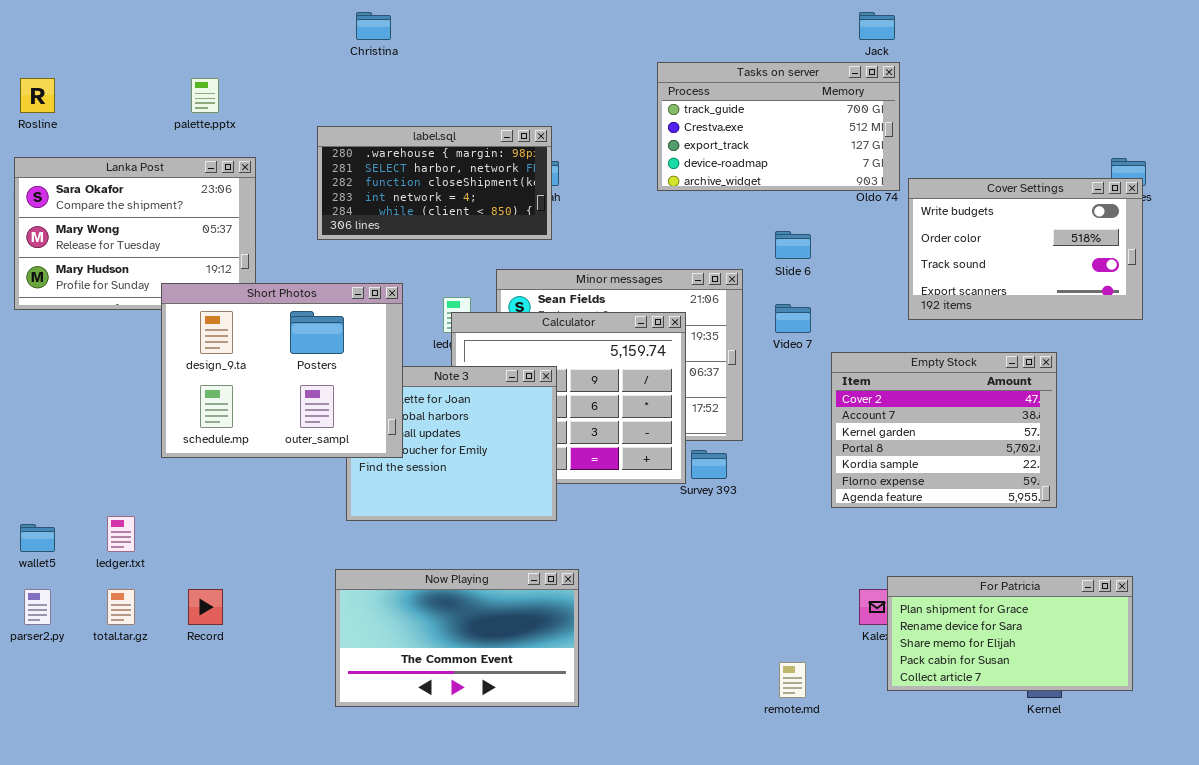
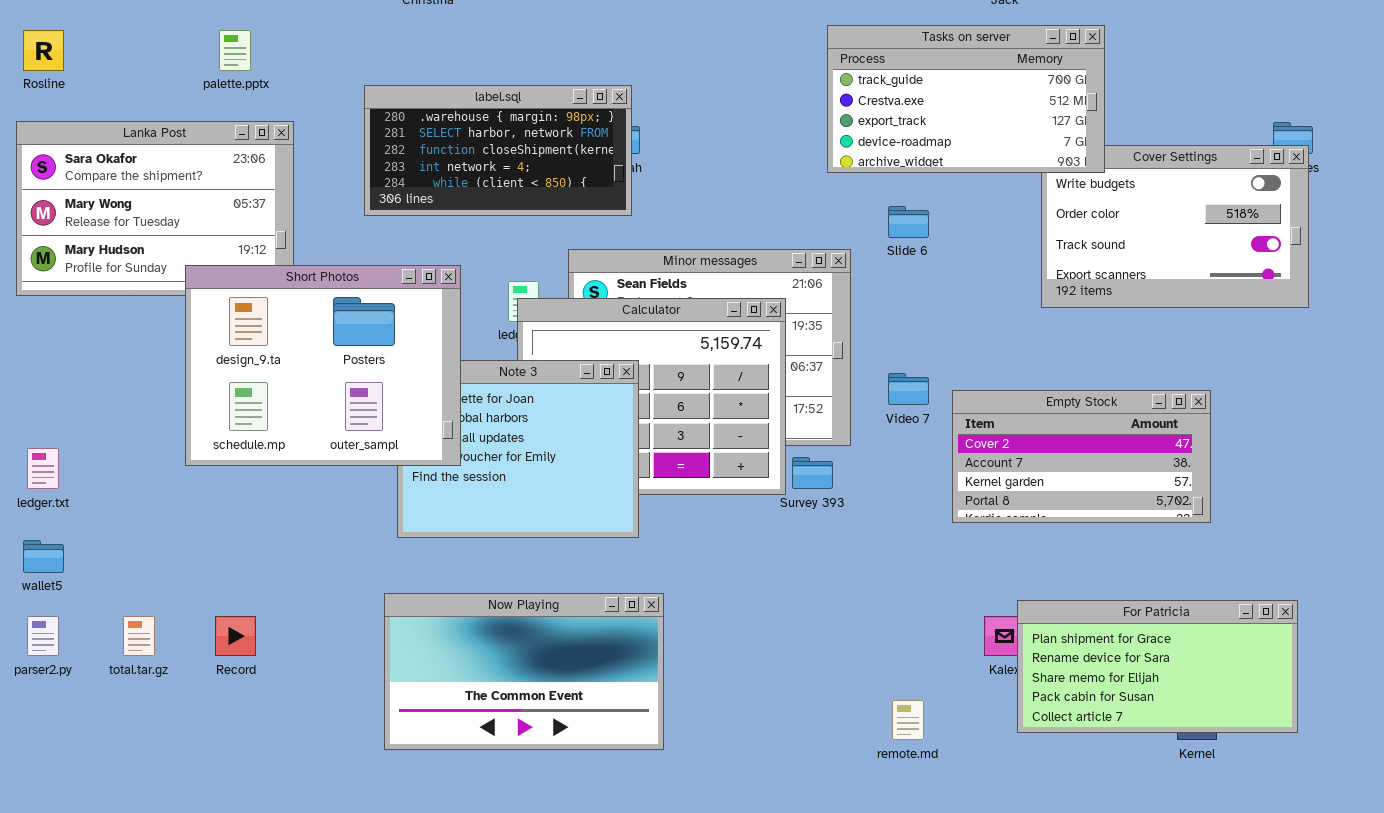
Tasks on server: [657,62,900,191] -> [827,25,1105,173], moved
Video 7: [775,304,811,333] -> [888,373,929,405], moved
Empty Stock: [831,352,1057,508] -> [952,390,1211,523], resized
ledger.txt: [107,516,135,552] -> [27,448,59,489], moved

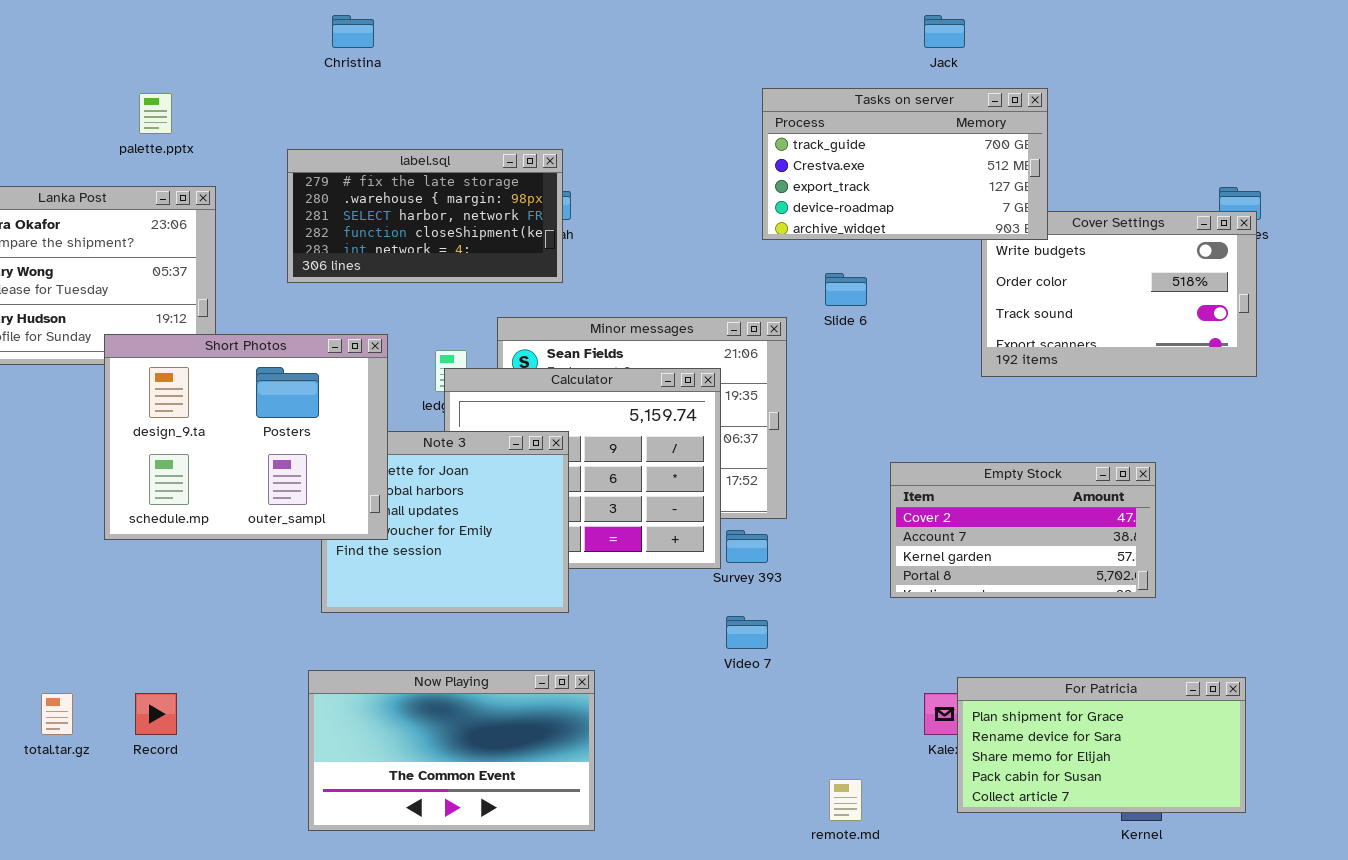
label.sql: [364,85,632,216] -> [287,149,563,283], scrolled up 1 row
Video 7: [888,373,929,405] -> [726,616,768,649], moved

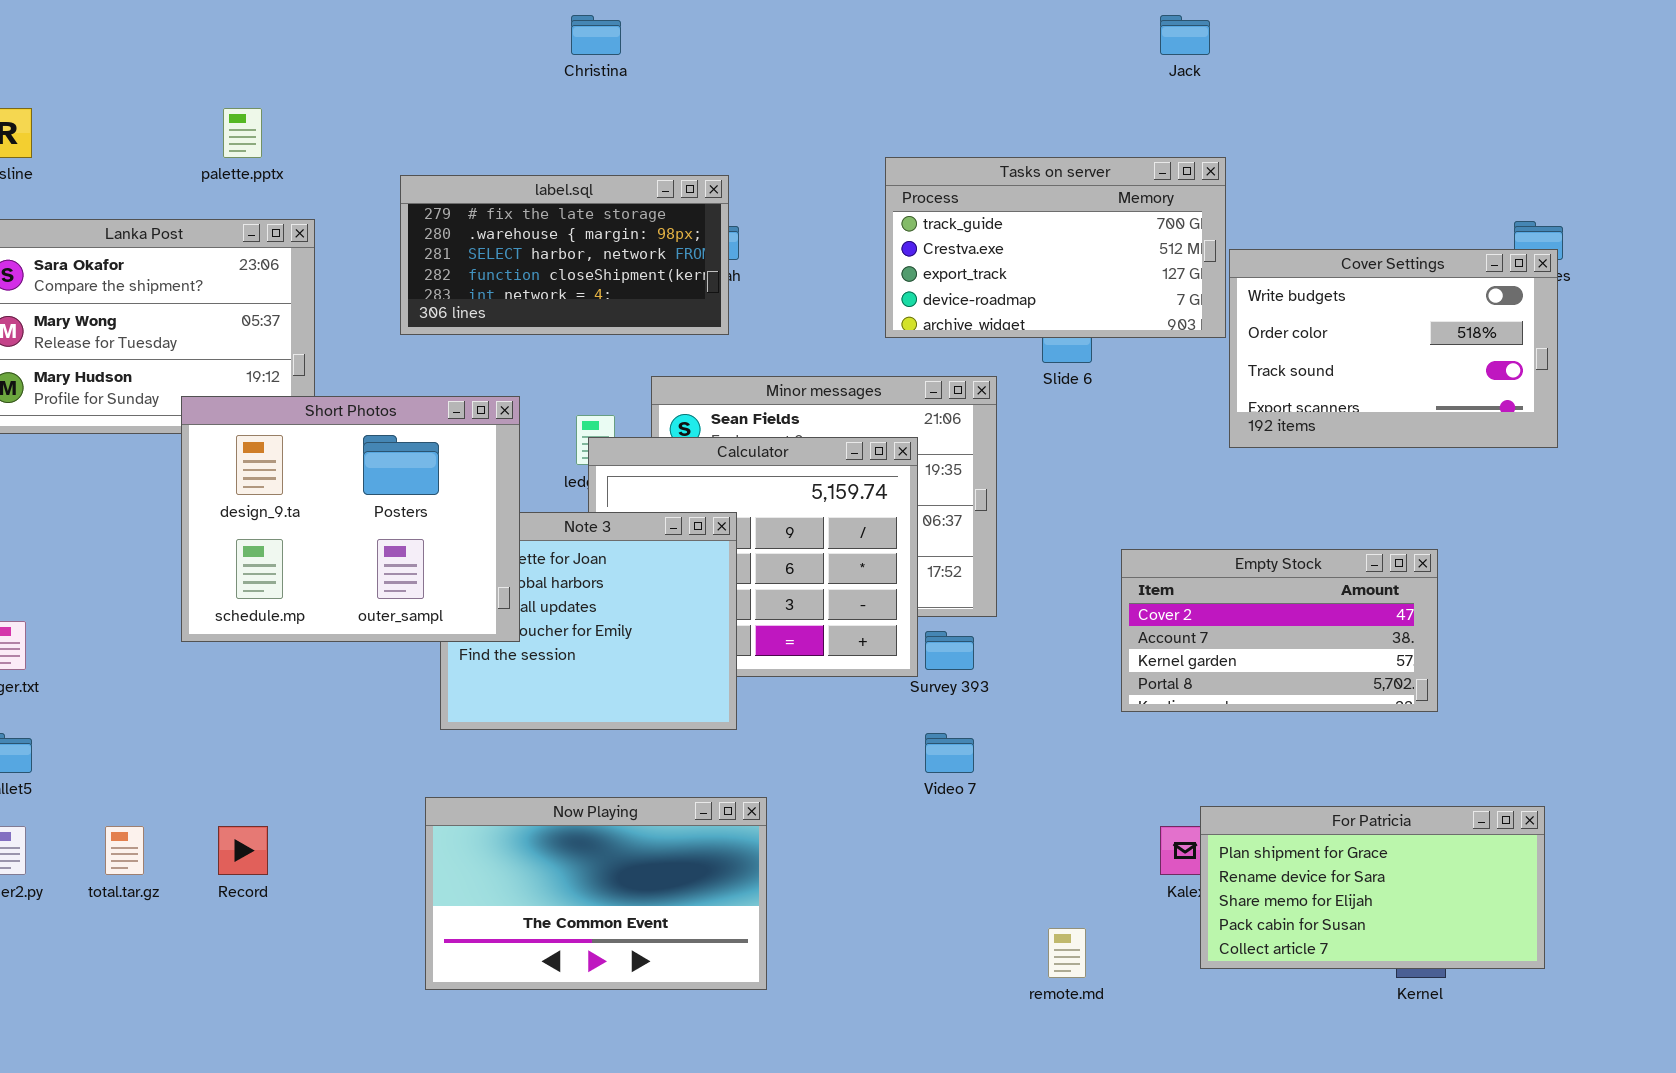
Christina: [332,15,374,48] -> [571,15,621,55], moved
Tasks on server: [762,88,1048,240] -> [885,157,1226,338], moved

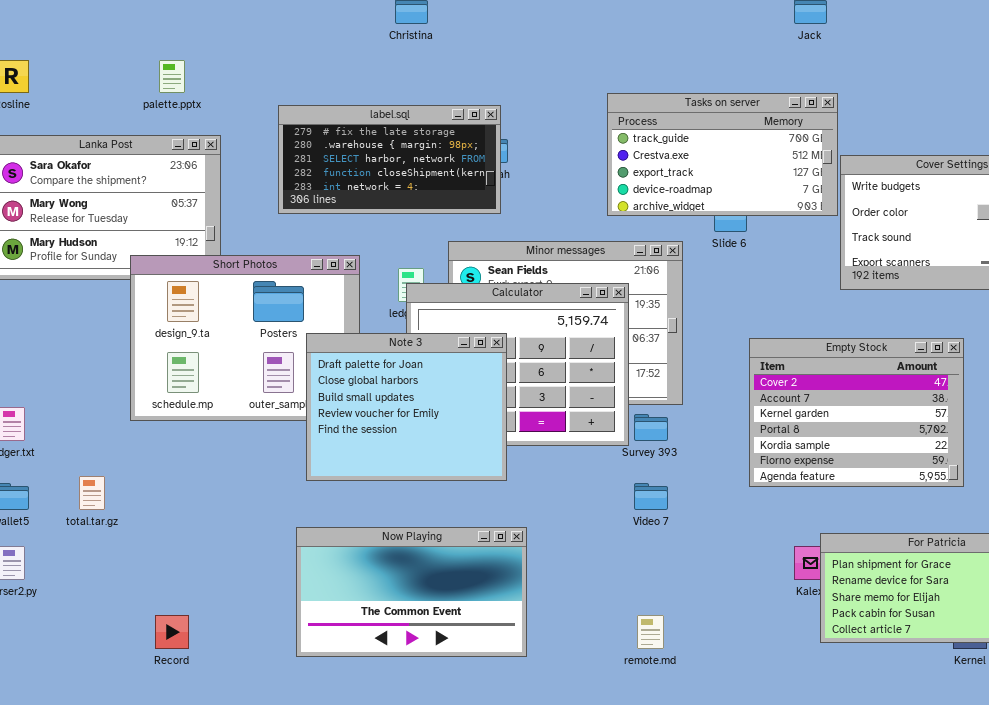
Note 3: [440,512,737,730] -> [306,333,507,481], raised
Empty Stock: [1121,549,1438,712] -> [749,338,964,487], moved, resized
total.tar.gz: [105,826,144,875] -> [79,476,105,510], moved
Record: [218,826,268,875] -> [155,615,189,649], moved
remote.md: [1048,928,1086,978] -> [637,615,664,649], moved

